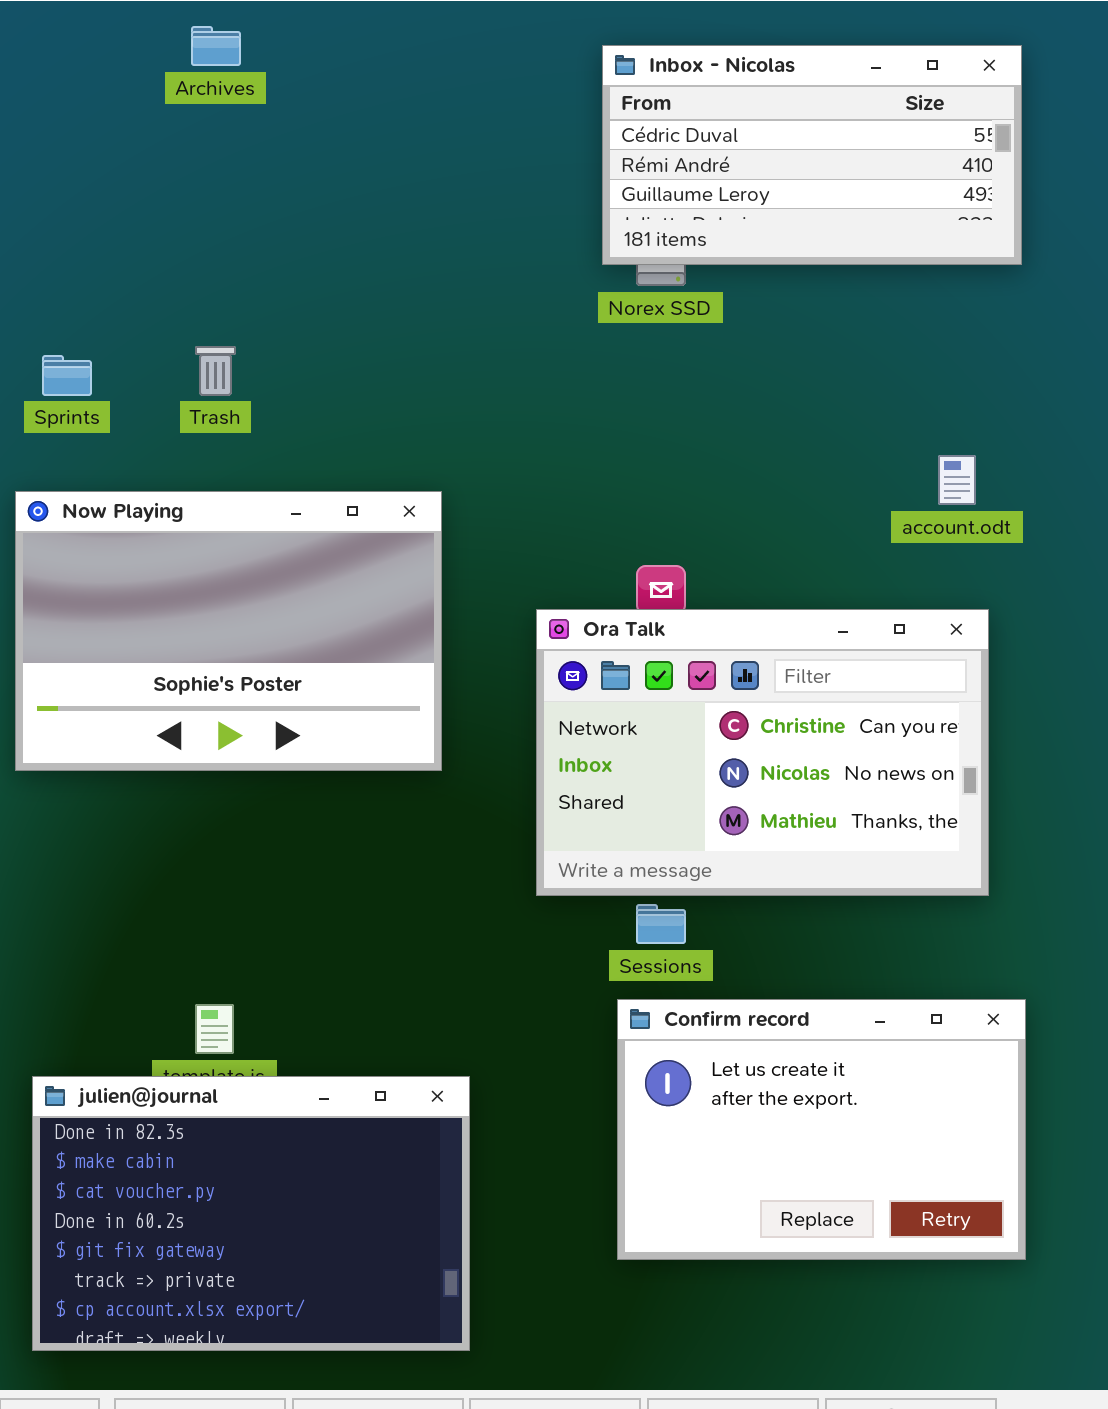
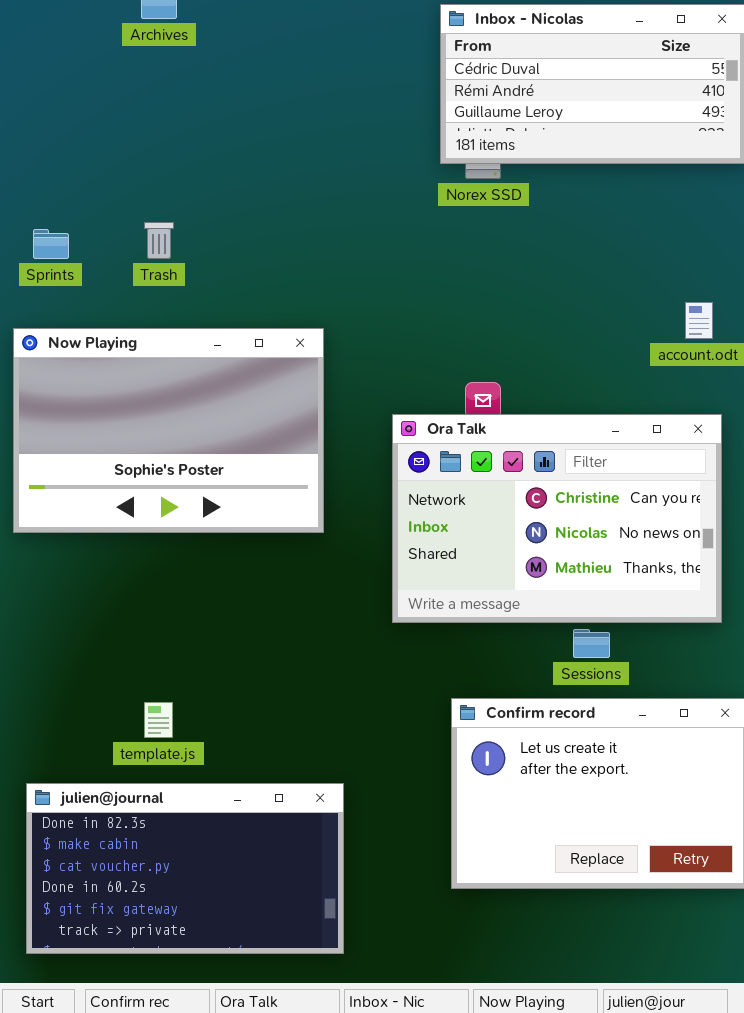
Sessions: [636,904,686,944] -> [573,629,610,658], moved
julien@journal: [32,1076,470,1351] -> [26,783,344,954], resized

